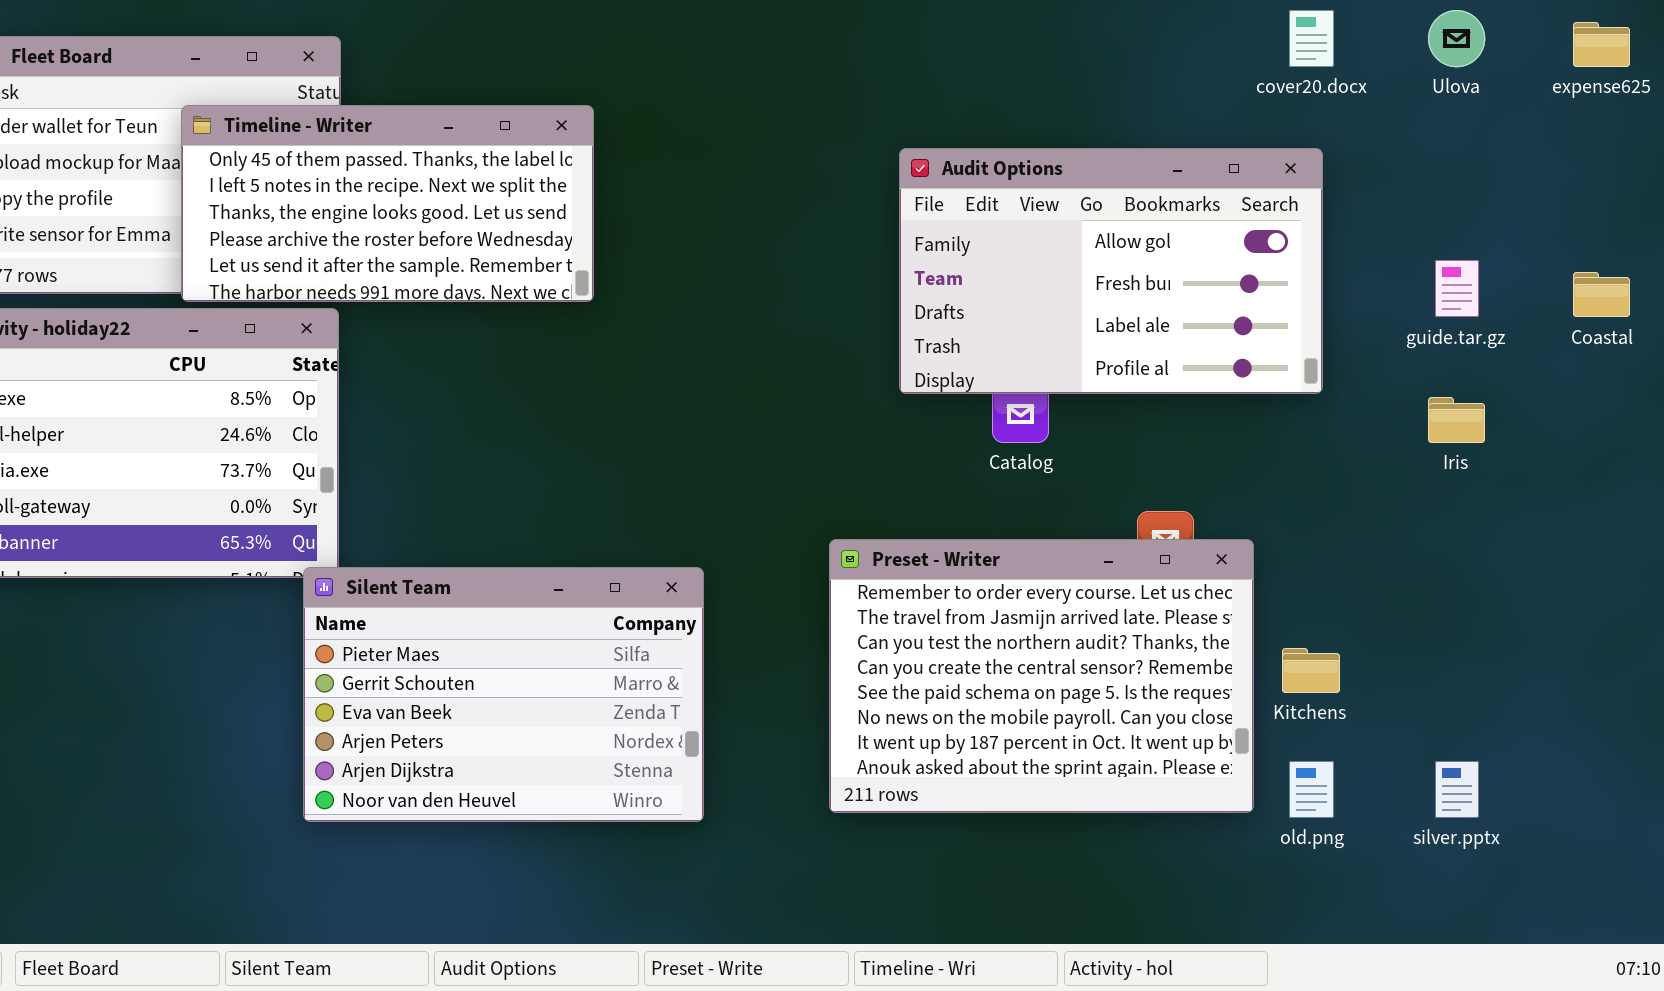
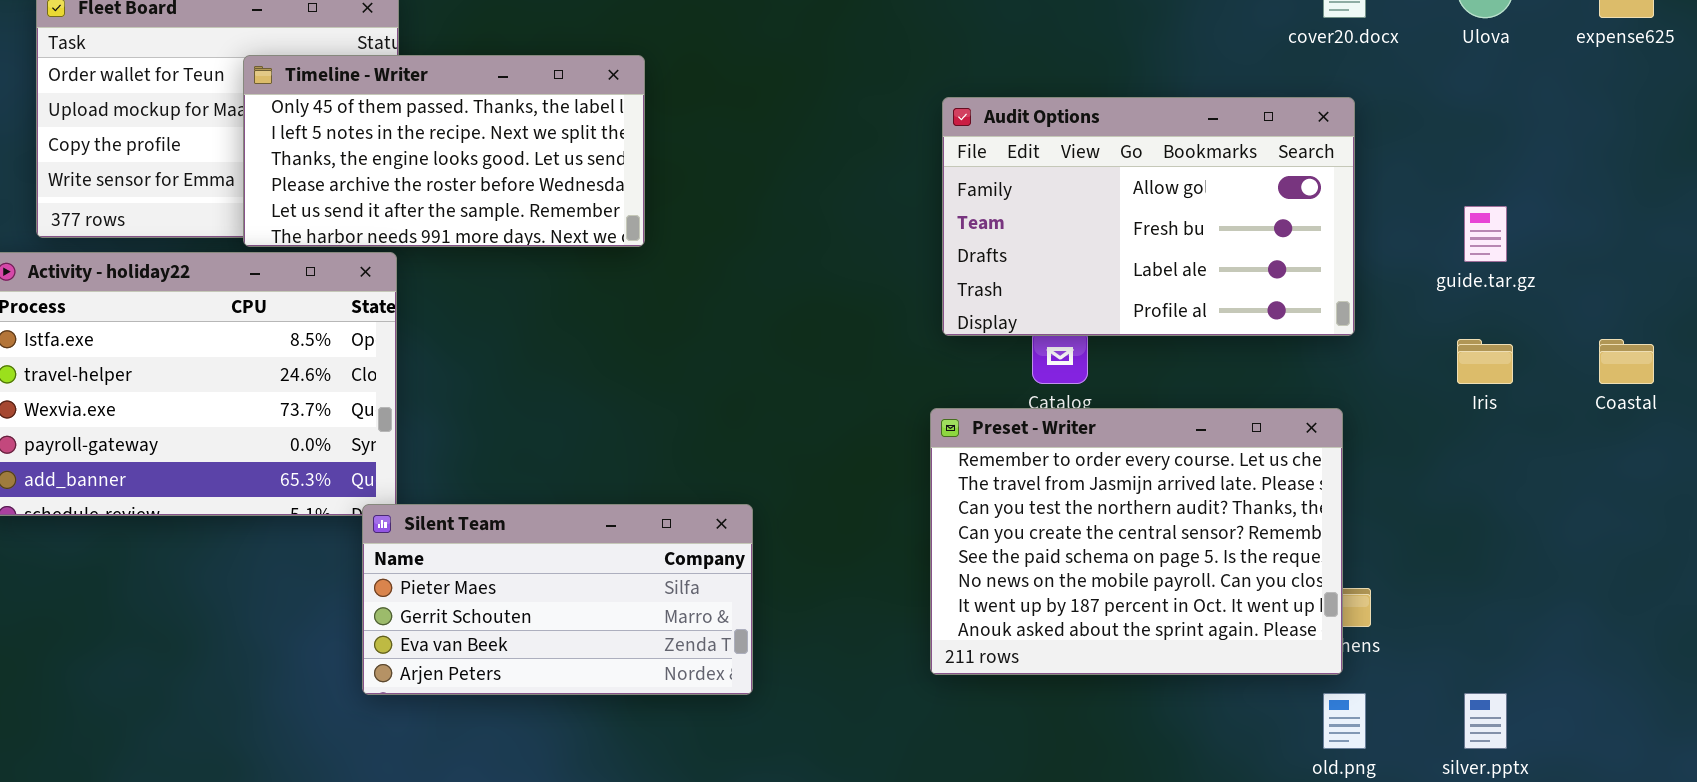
Coastal: [1573,272,1630,317] -> [1599,339,1654,384], moved
Preset - Writer: [829,539,1254,813] -> [930,408,1343,675], moved
Silent Team: [303,567,704,822] -> [362,504,753,695], resized

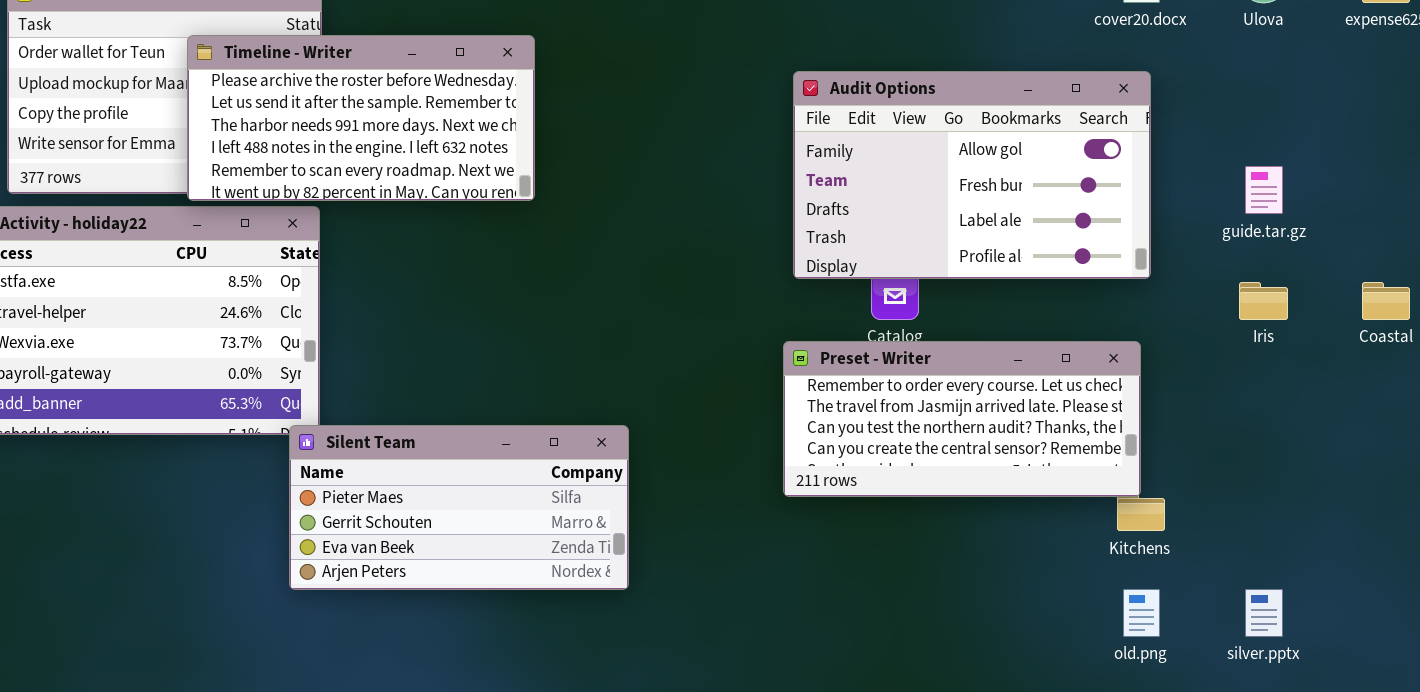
Timeline - Writer: [243,55,645,247] -> [187,35,535,201], scrolled down 3 rows
Preset - Writer: [930,408,1343,675] -> [783,341,1141,497], resized

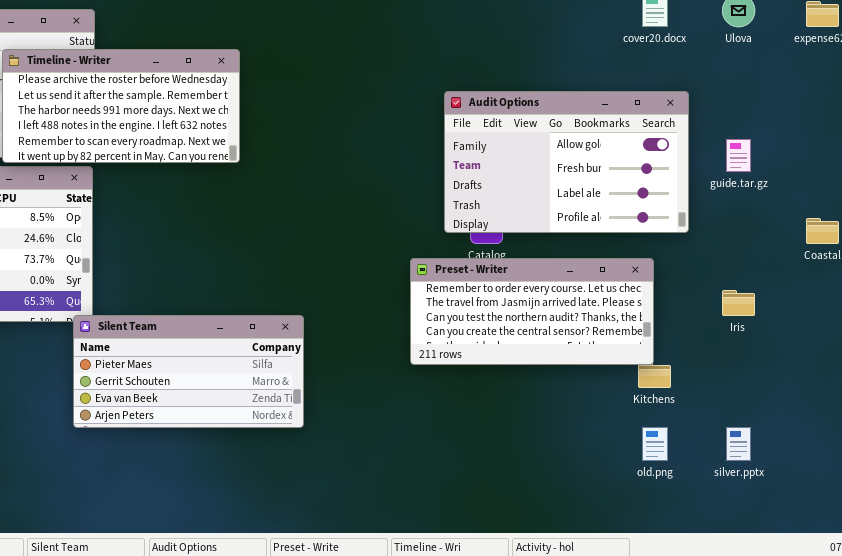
Audit Options: [793,71,1151,279] -> [444,91,689,233], moved
Iris: [1239,282,1288,320] -> [722,290,755,316], moved

